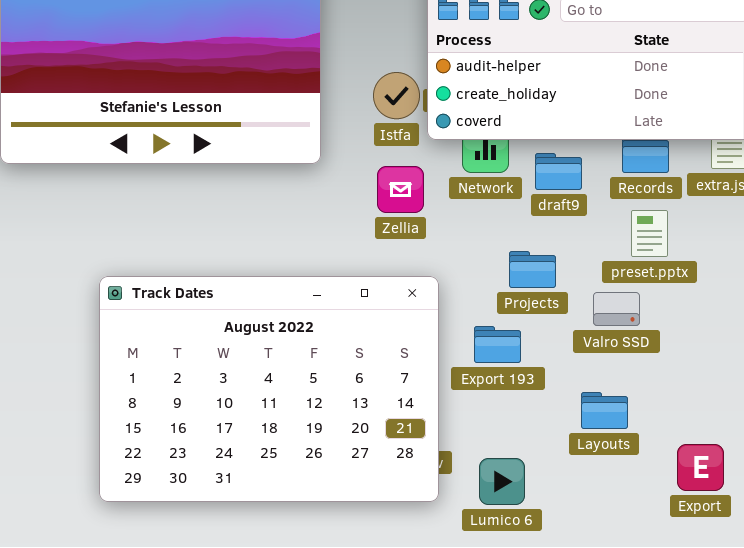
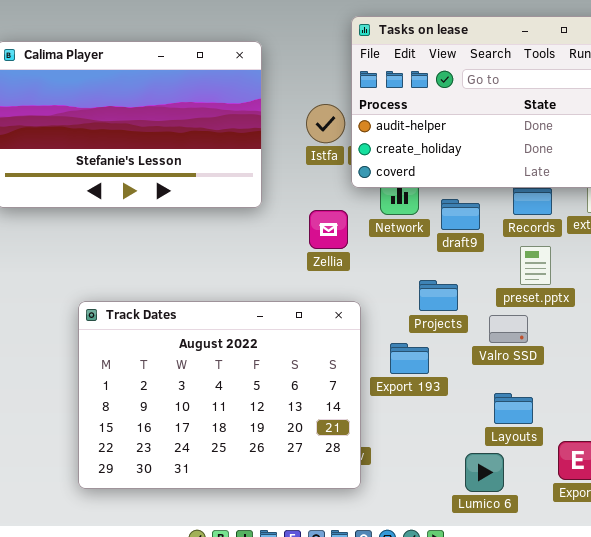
Istfa: [373,72,420,119] -> [306,104,345,143], moved
Layouts: [581,392,628,429] -> [494,393,533,424], moved
Lumico 6: [479,458,525,505] -> [465,453,504,492], moved

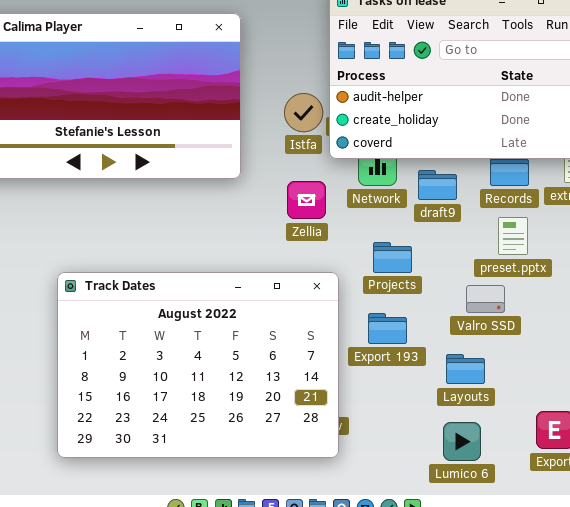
Istfa: [306,104,345,143] -> [284,93,323,132], moved
Projects: [419,280,458,311] -> [373,242,412,273], moved
Layouts: [494,393,533,424] -> [446,354,485,384], moved

